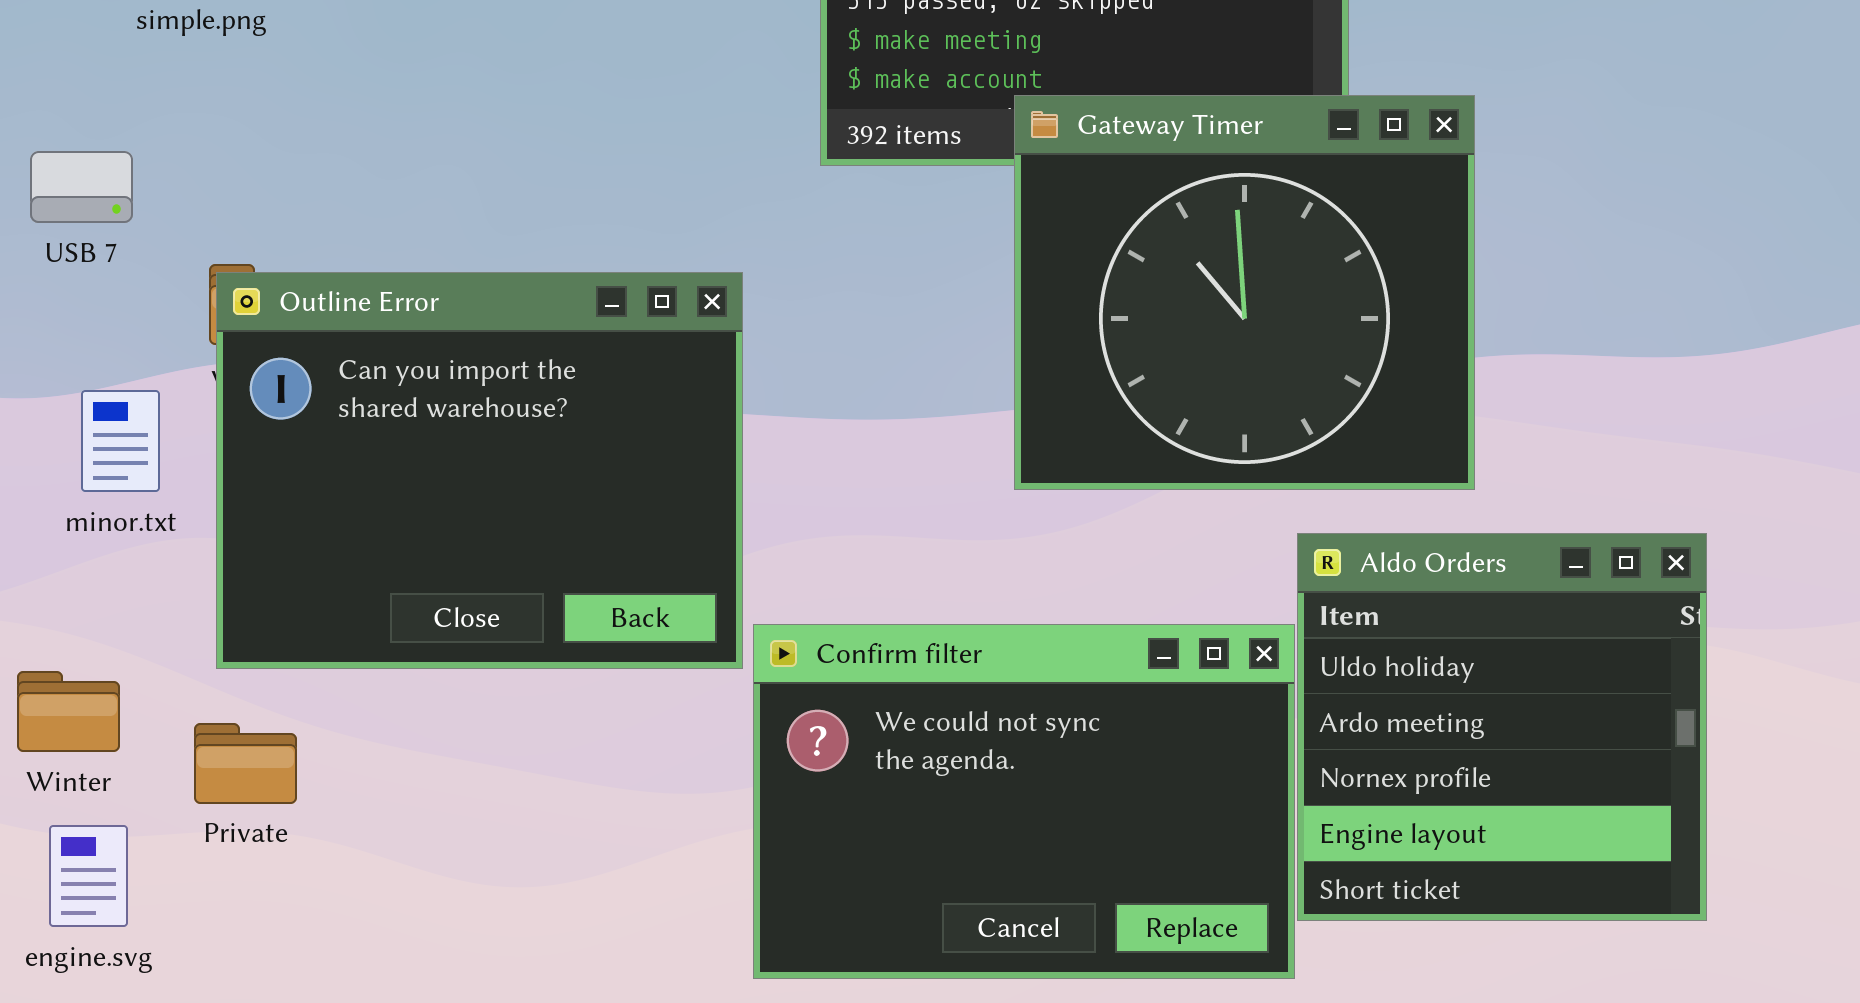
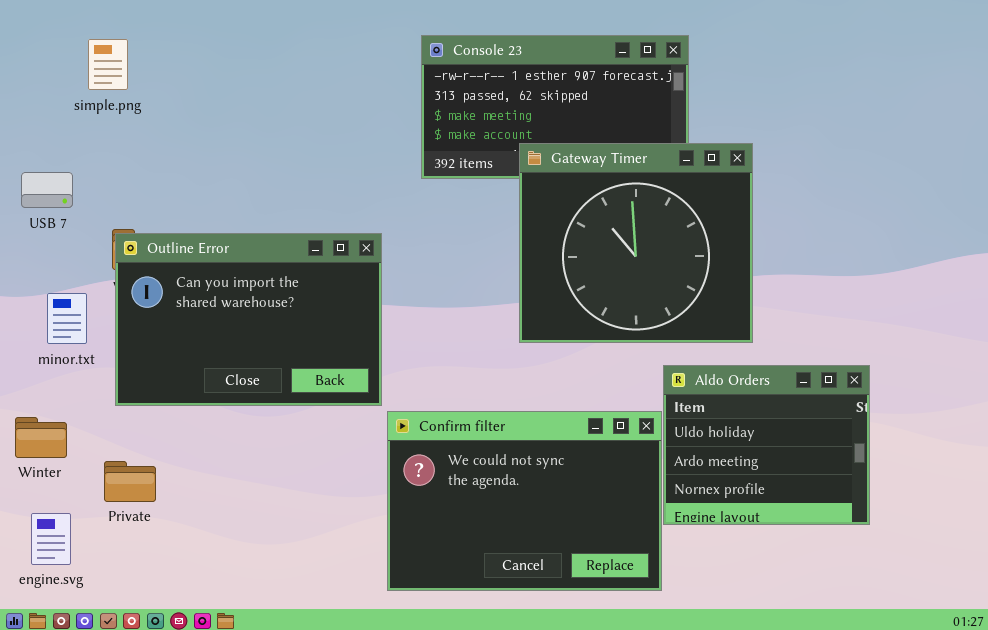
Outline Error: [216,272,743,669] -> [115,233,382,406], resized
Aldo Orders: [1297,533,1707,921] -> [663,365,870,525], resized
Winter: [17,671,120,752] -> [15,417,67,458], moved

